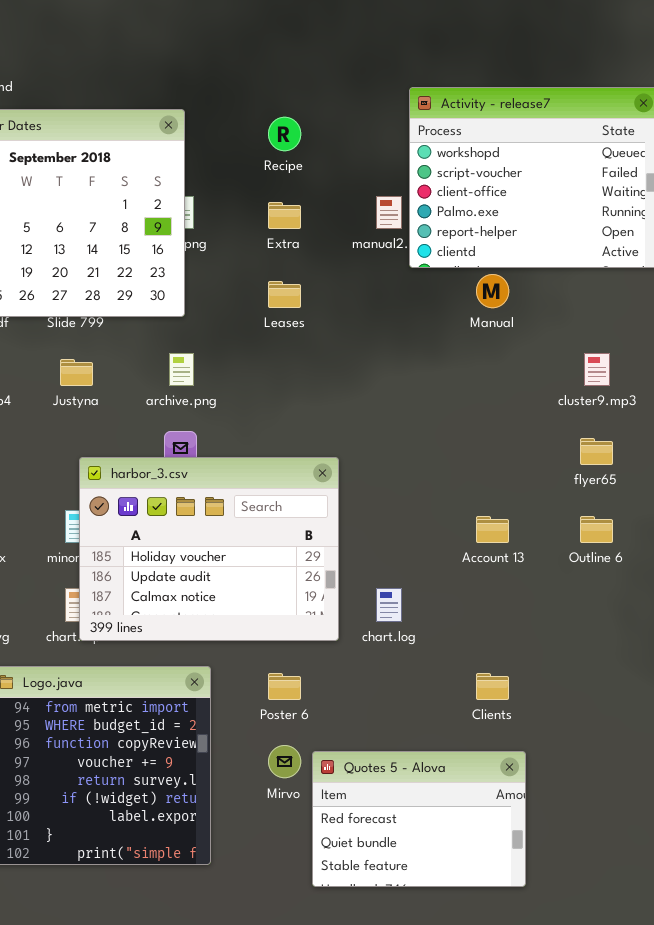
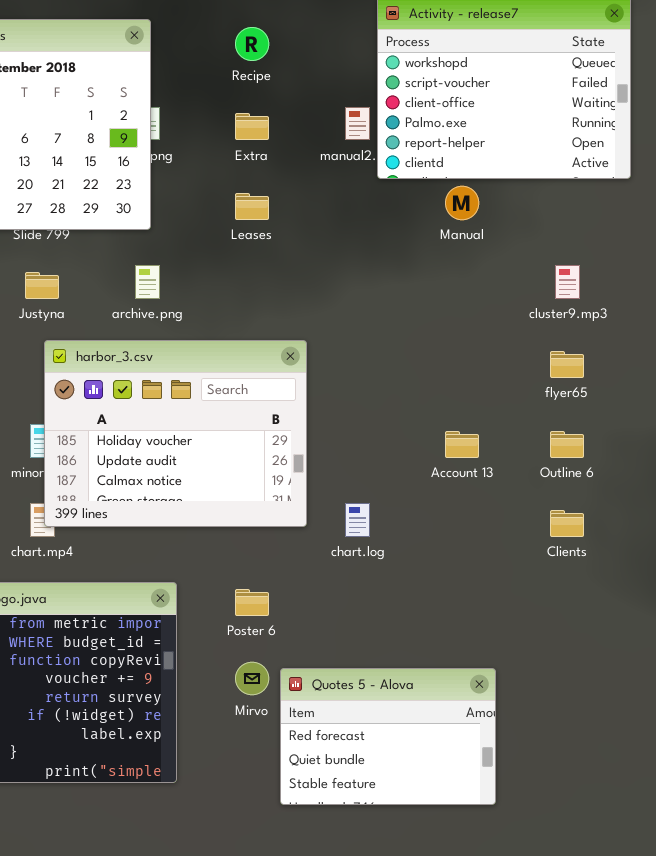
harbor_3.csv: [79,457,339,641] -> [44,340,307,527], moved
Clients: [476,673,509,700] -> [550,510,584,537], moved

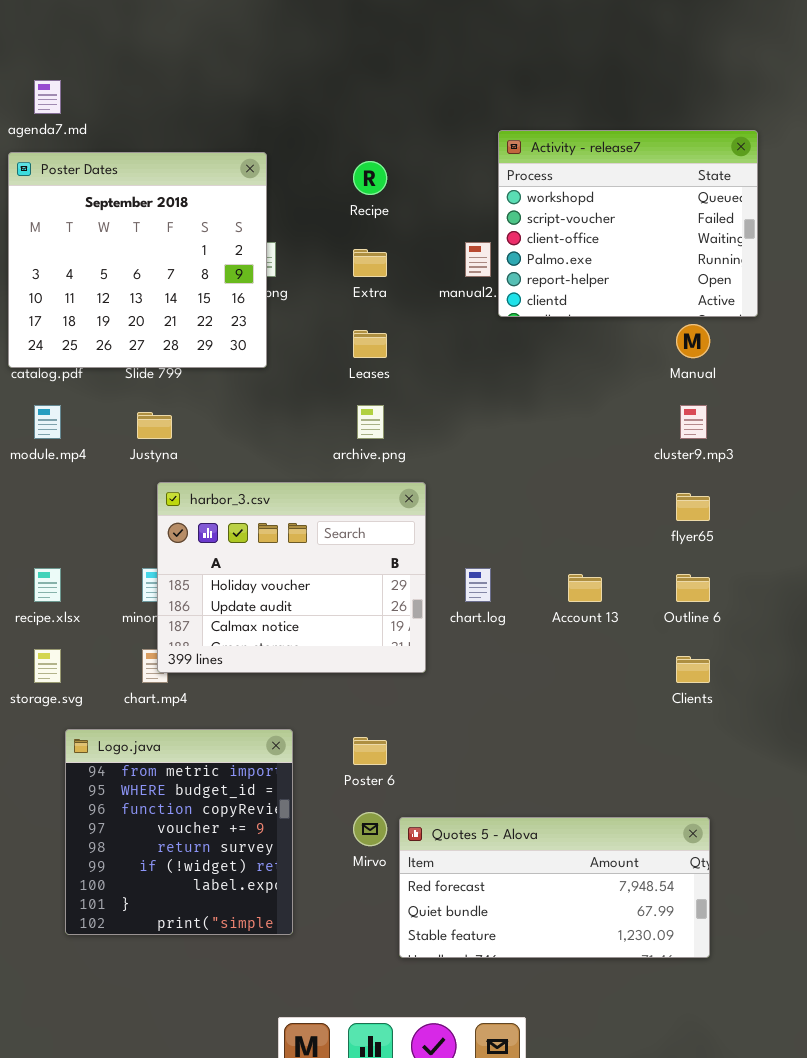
Manual: [445,186,479,220] -> [676,324,710,358], moved
archive.png: [135,265,160,299] -> [357,405,384,439], moved
chart.log: [345,503,370,537] -> [465,568,491,602], moved
Quotes 5 - Alova: [280,668,496,805] -> [399,817,710,958], resized

